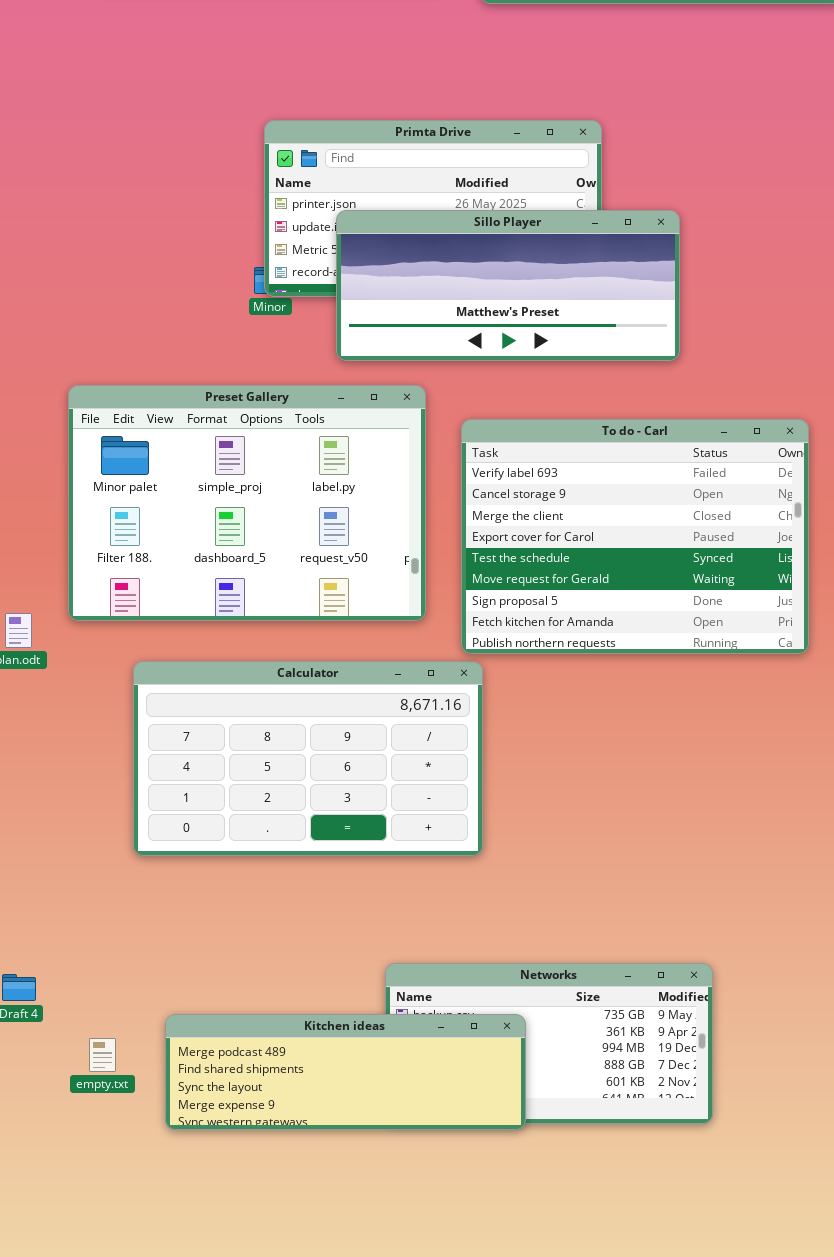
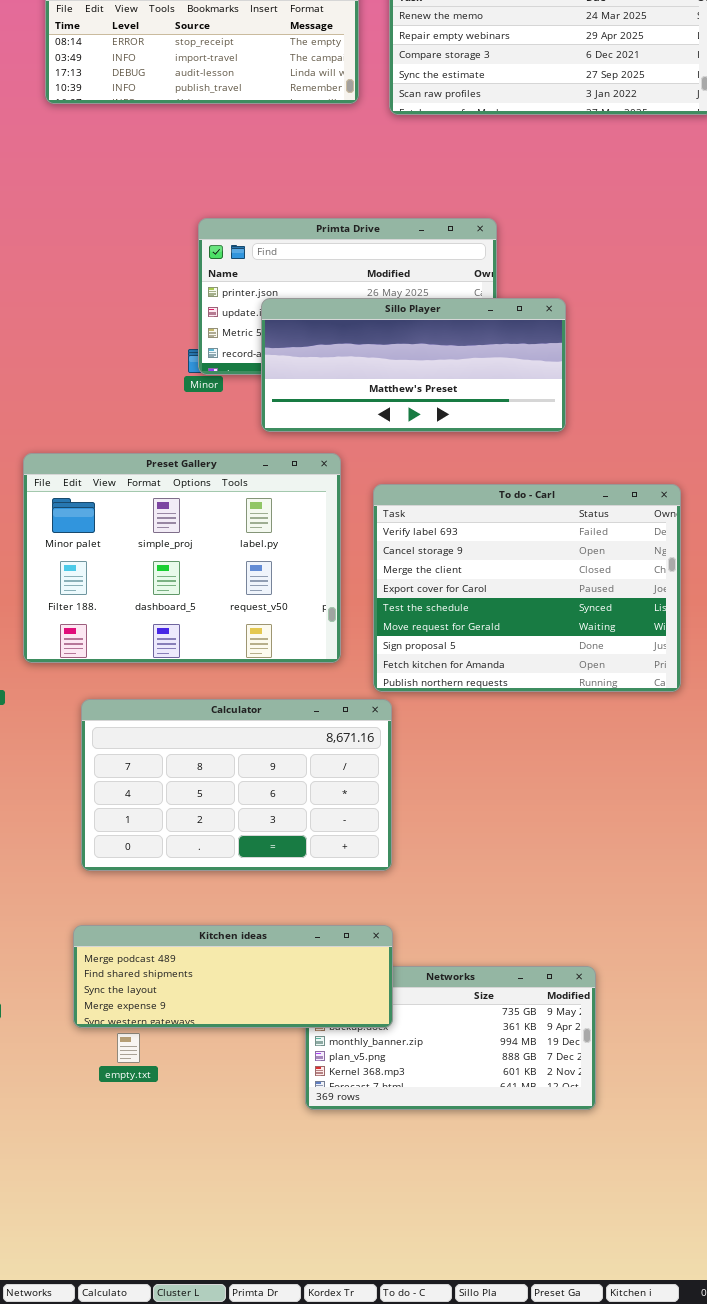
Kitchen ideas: [165,1014,526,1130] -> [73,925,393,1028], moved
empty.txt: [89,1038,116,1072] -> [117,1033,140,1063], moved

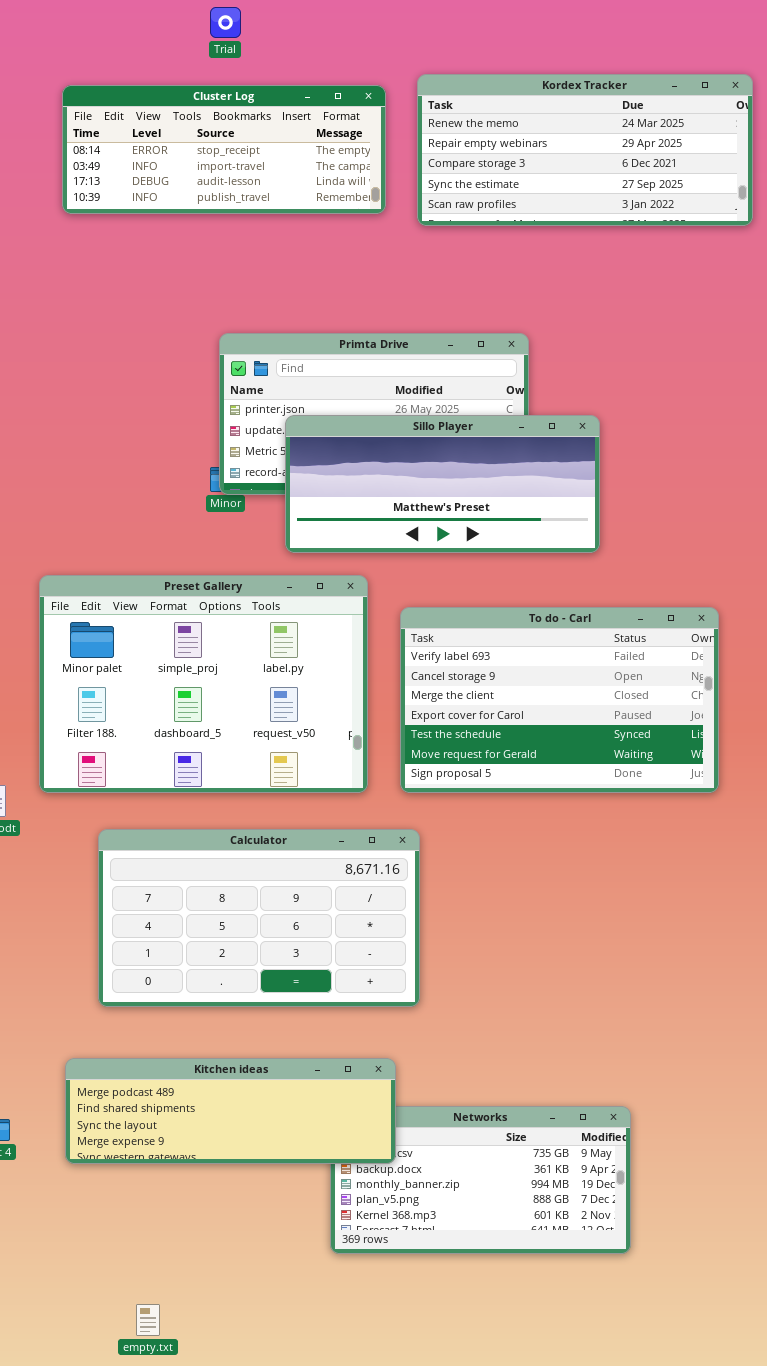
To do - Carl: [373,484,681,692] -> [400,607,719,793], resized
Kitchen ideas: [73,925,393,1028] -> [65,1058,396,1164], moved
empty.txt: [117,1033,140,1063] -> [136,1304,160,1336], moved

